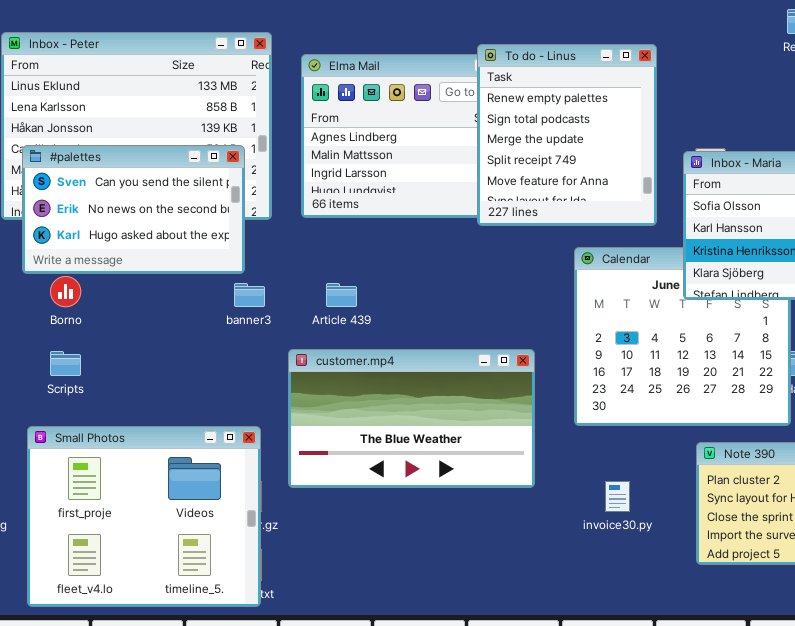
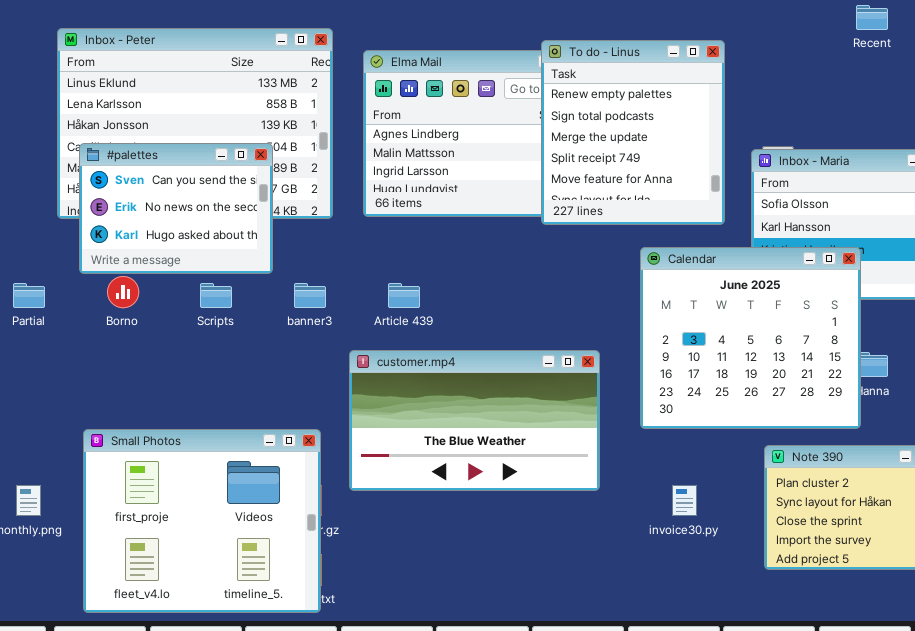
#palettes: [22,145,245,274] -> [79,143,273,274], resized
Calendar: [574,247,791,426] -> [640,247,861,429], raised
Scripts: [50,351,81,376] -> [200,283,232,308], moved

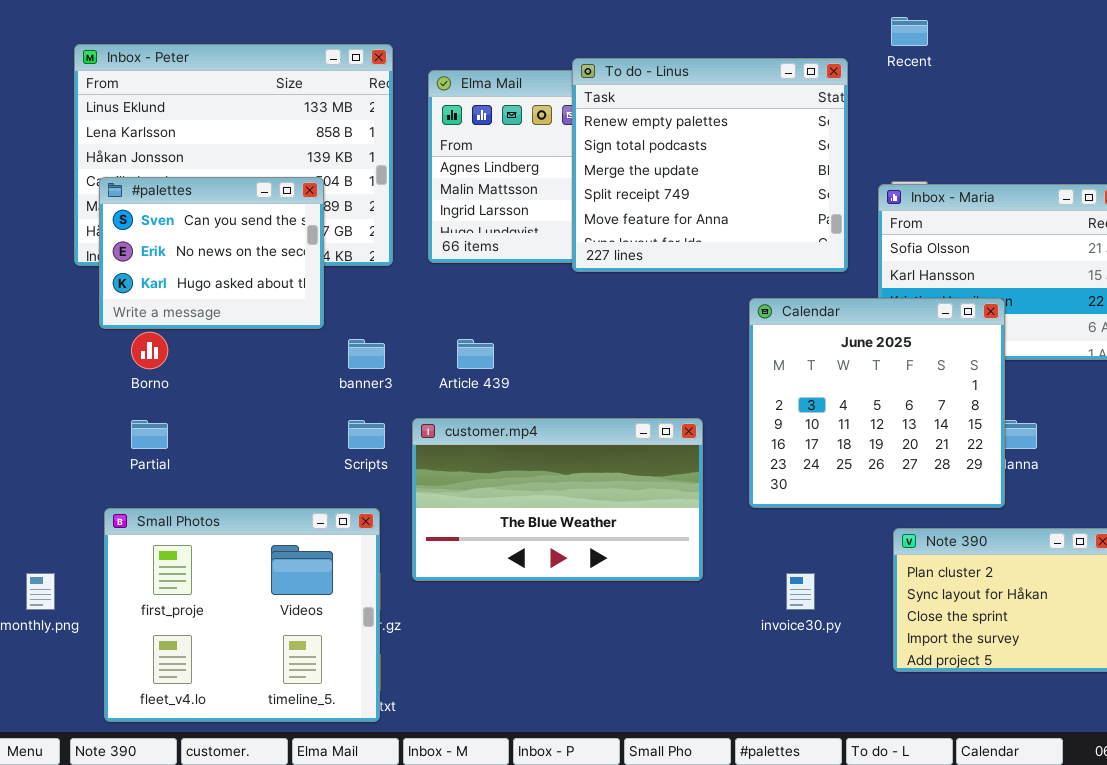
Recent: [856,5,888,30] -> [891,17,928,46], moved
To do - Linus: [541,40,725,225] -> [572,58,848,272], resized
Partial: [13,283,45,308] -> [131,420,168,449], moved
Scripts: [200,283,232,308] -> [348,420,385,449], moved

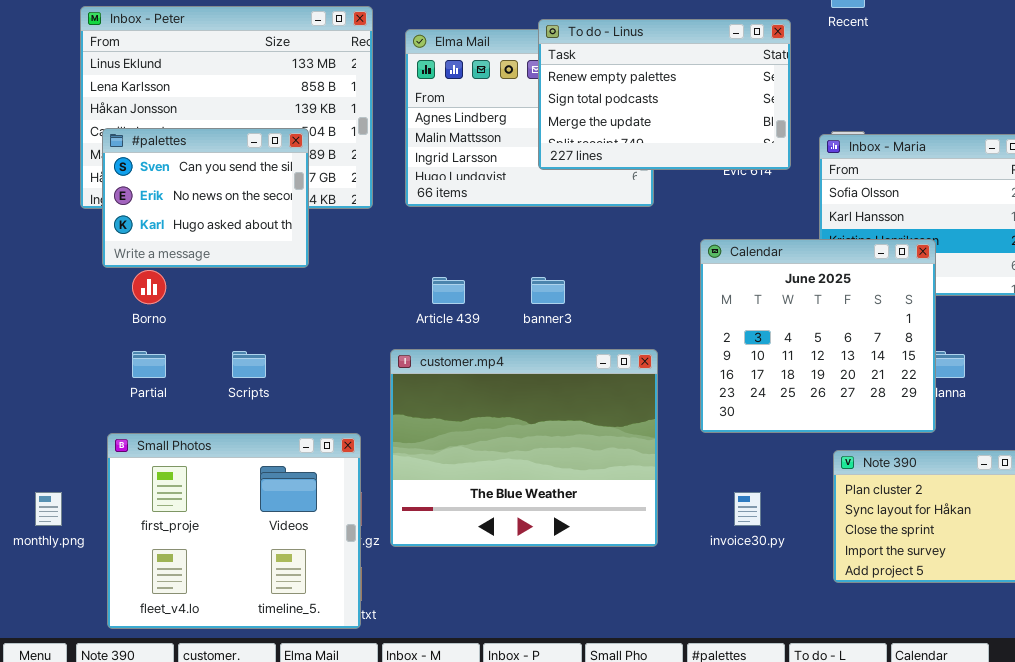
To do - Linus: [572,58,848,272] -> [538,19,791,170], resized
banner3: [348,339,385,369] -> [531,277,565,304], moved
customer.mp4: [412,418,703,581] -> [390,349,658,547], resized
Scripts: [348,420,385,449] -> [232,351,266,378], moved

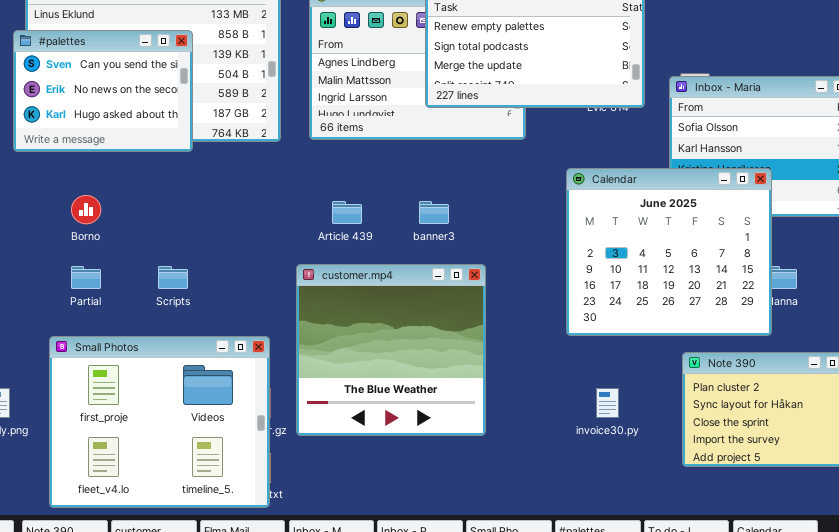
#palettes: [102,128,309,268] -> [13,30,193,152], moved
customer.mp4: [390,349,658,547] -> [296,264,486,436], resized

